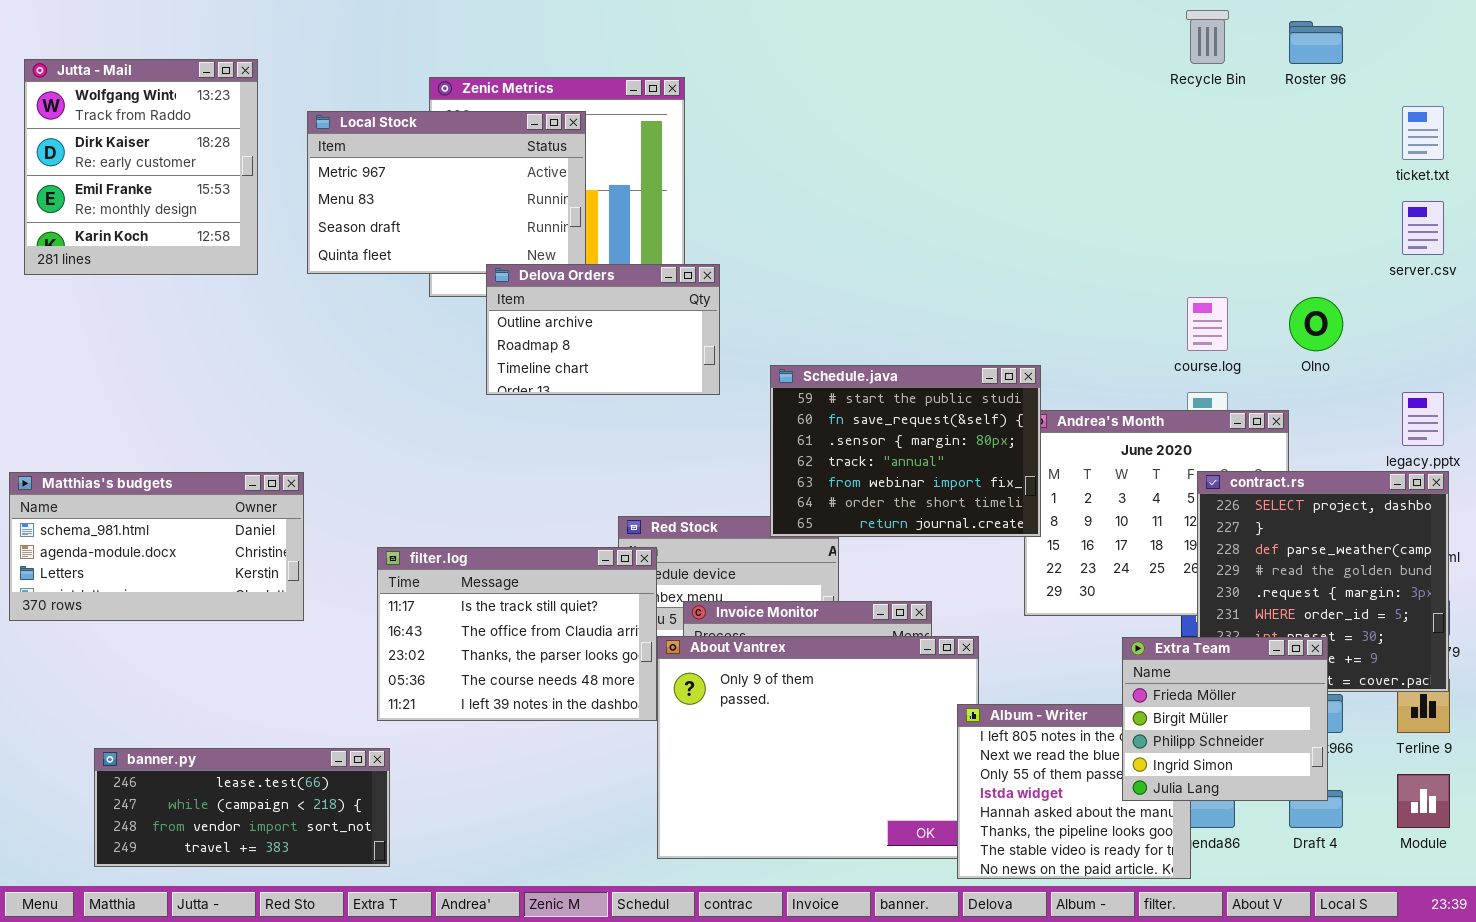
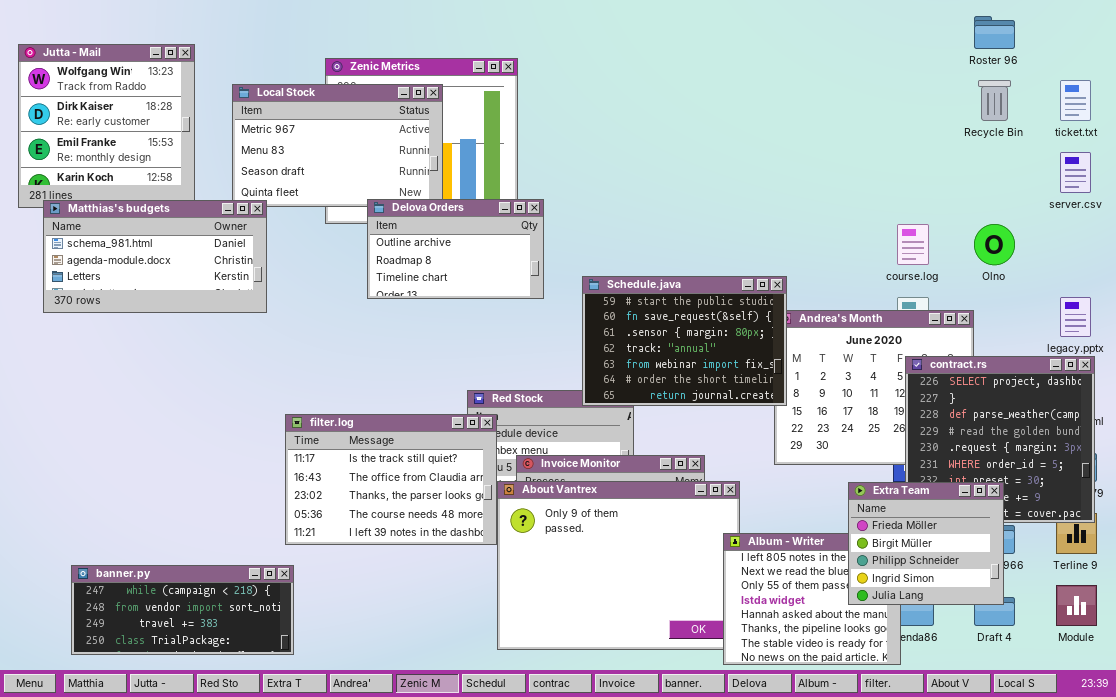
Recycle Bin: [1186,10,1229,64] -> [978,80,1011,121], moved
Matthias's budgets: [9,472,304,621] -> [43,200,267,313], moved
banner.py: [94,748,390,867] -> [71,565,294,655], scrolled down 1 row

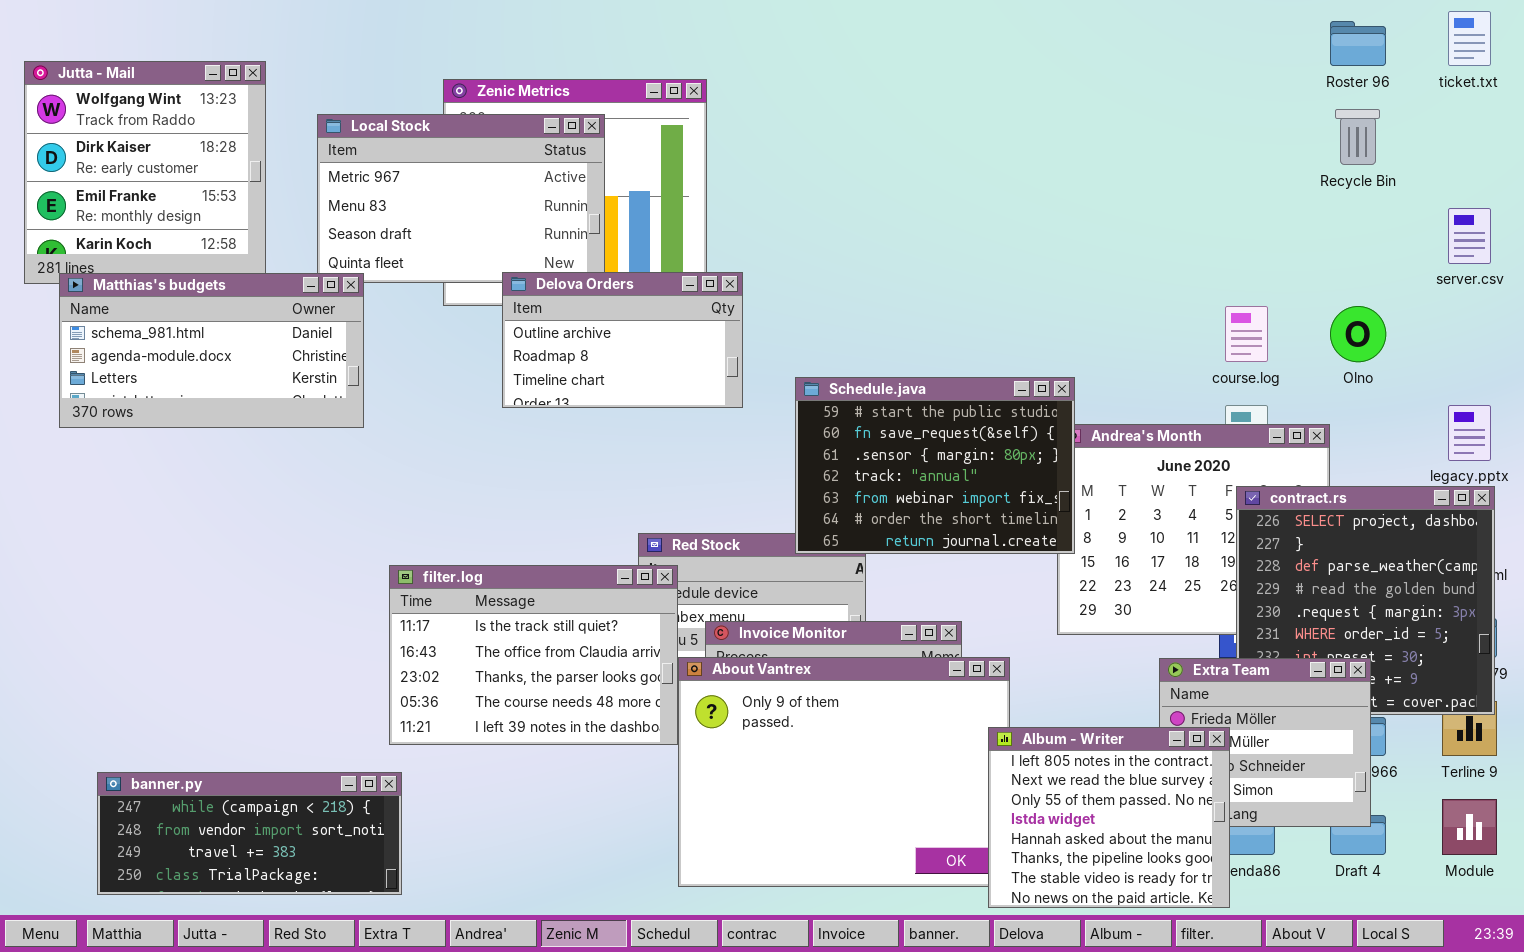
ticket.txt: [1060,80,1091,121] -> [1448,11,1491,66], moved
Album - Writer: [723,533,901,665] -> [988,727,1230,908], raised

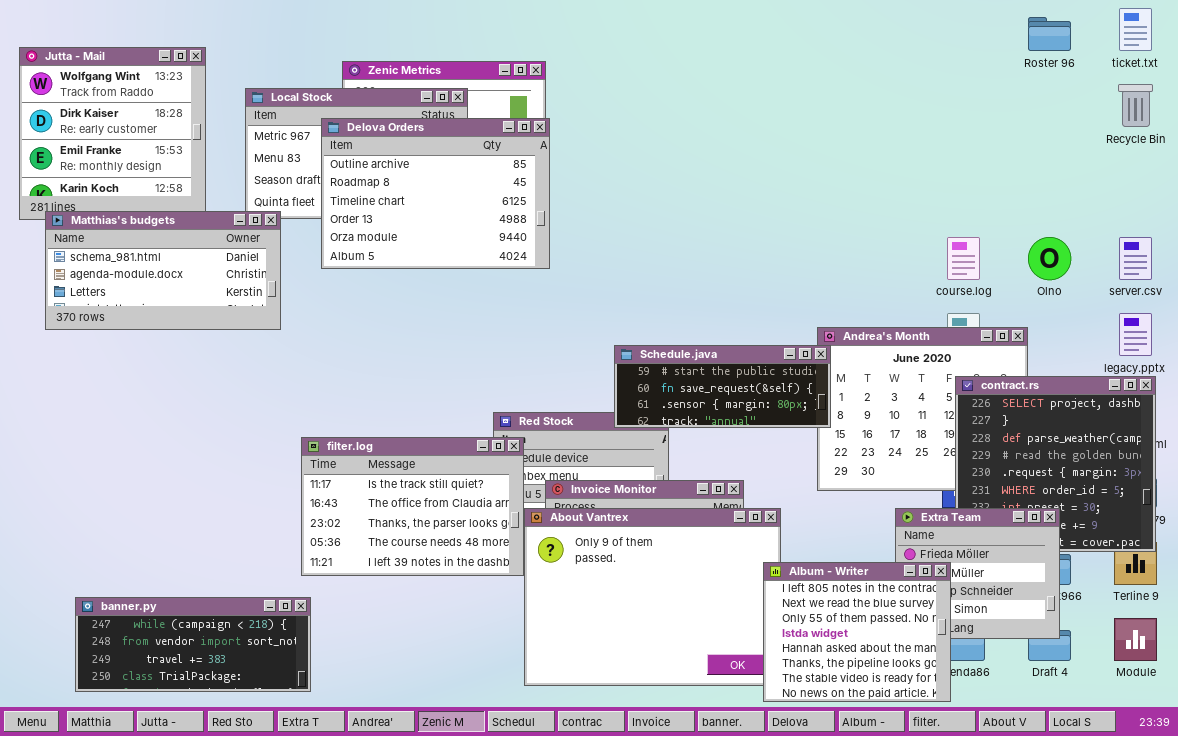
Recycle Bin: [1335,109,1380,165] -> [1118,84,1153,127], moved
server.csv: [1448,208,1491,264] -> [1119,237,1152,280], moved
Delova Orders: [502,272,743,408] -> [321,118,550,269], moved, resized
Schedule.java: [795,377,1075,554] -> [614,345,831,428], resized

